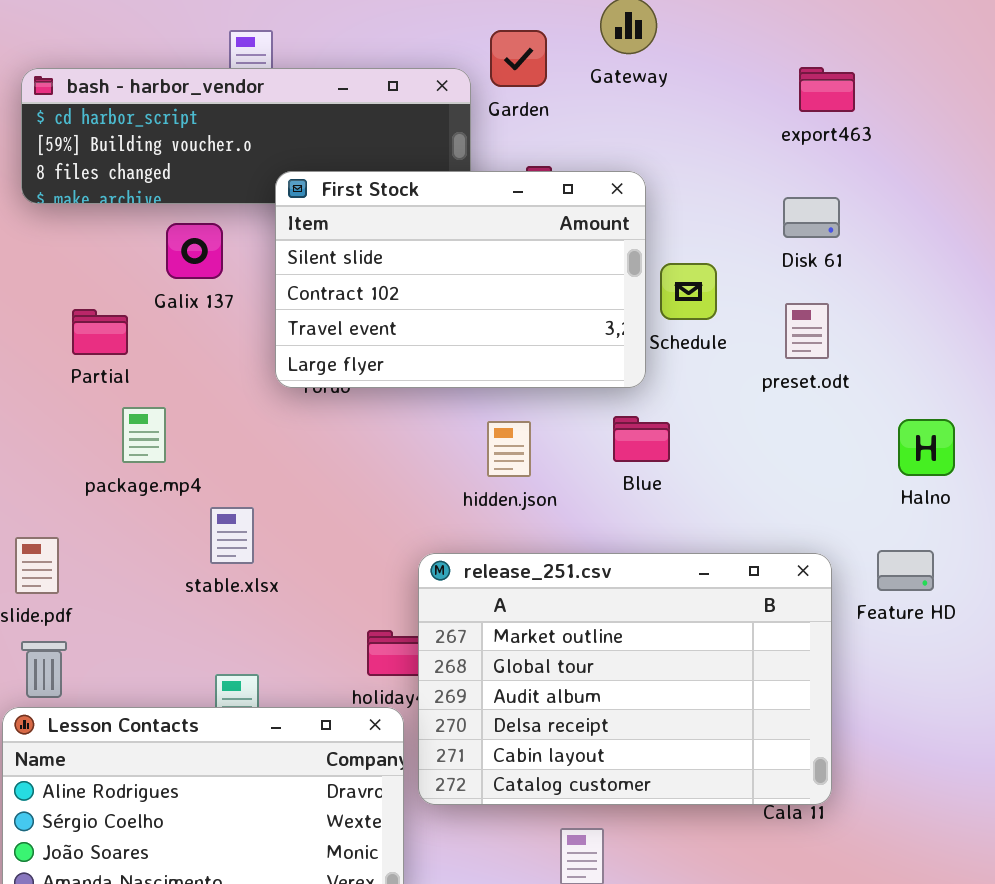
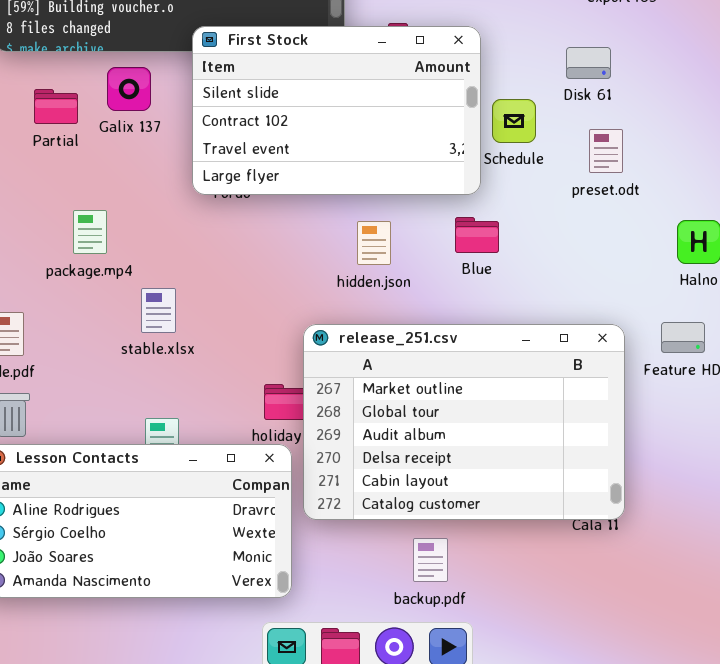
Disk 61: [783,197,840,238] -> [566,47,611,79], moved
Partial: [72,309,128,355] -> [34,89,78,124], moved

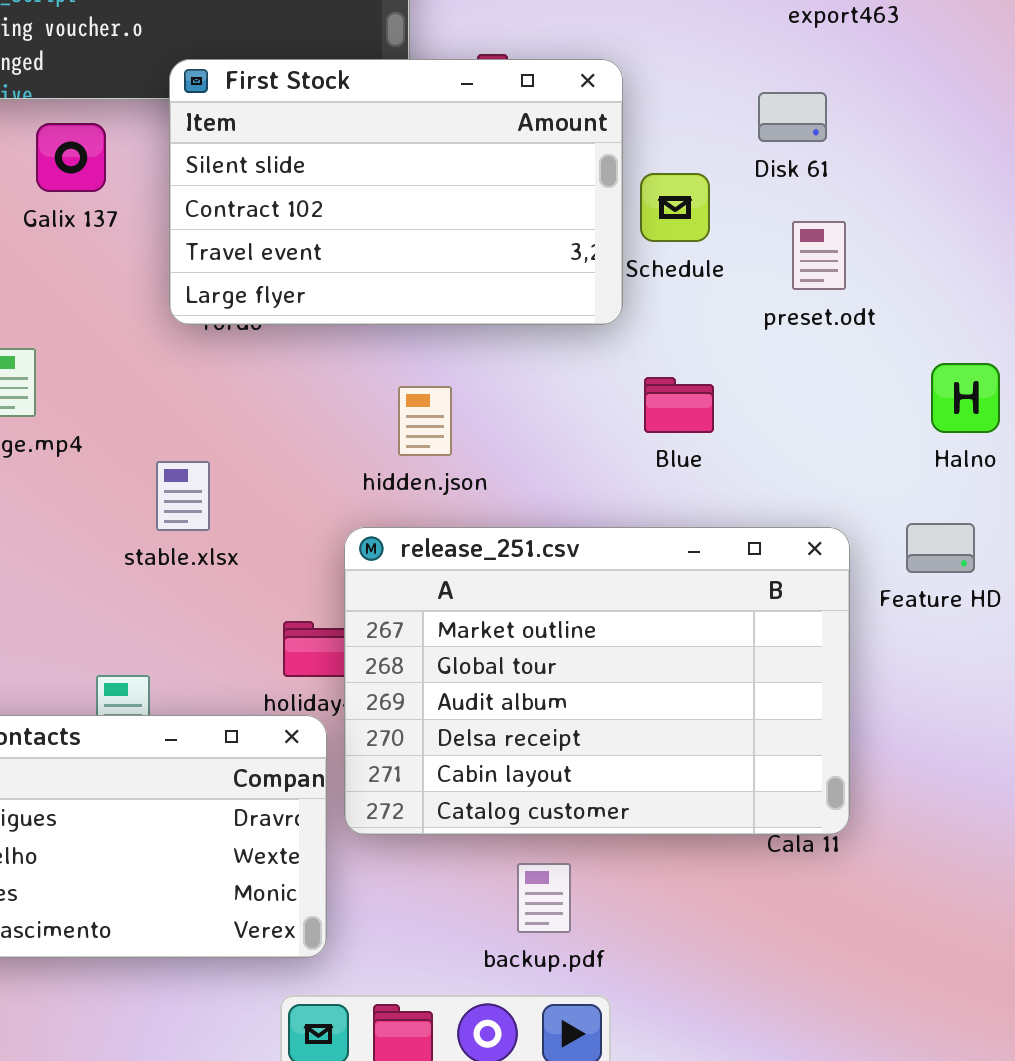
Blue: [455,217,499,253] -> [644,377,714,433], moved
hidden.json: [357,221,391,265] -> [398,386,452,456], moved
stable.xlsx: [141,288,176,333] -> [156,461,210,531], moved

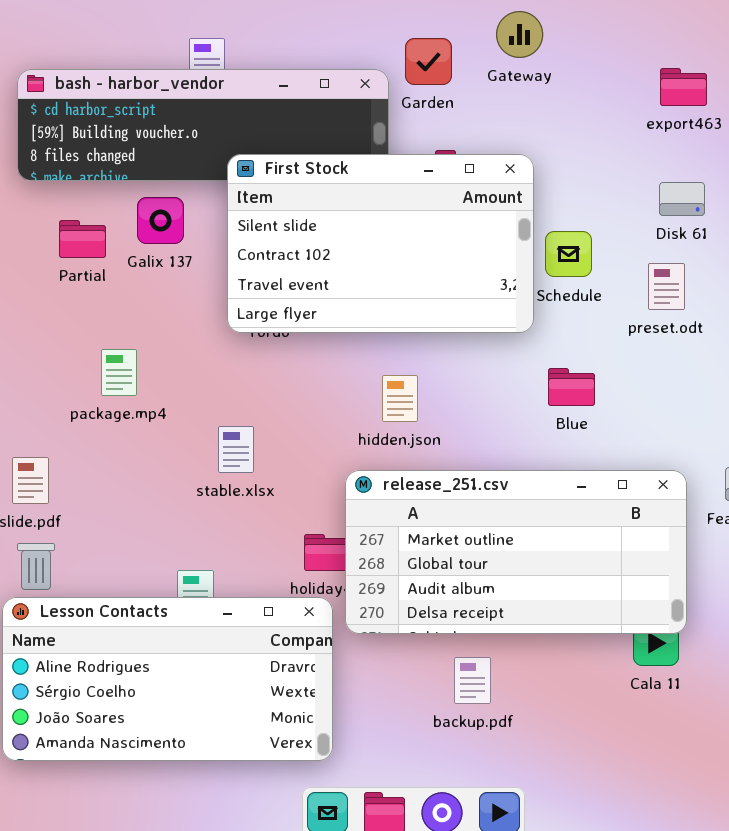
Disk 61: [758,92,827,142] -> [659,182,705,216], moved
release_251.csv: [344,527,850,835] -> [345,470,687,634], resized
backup.pdf: [517,863,571,933] -> [454,657,491,704], moved

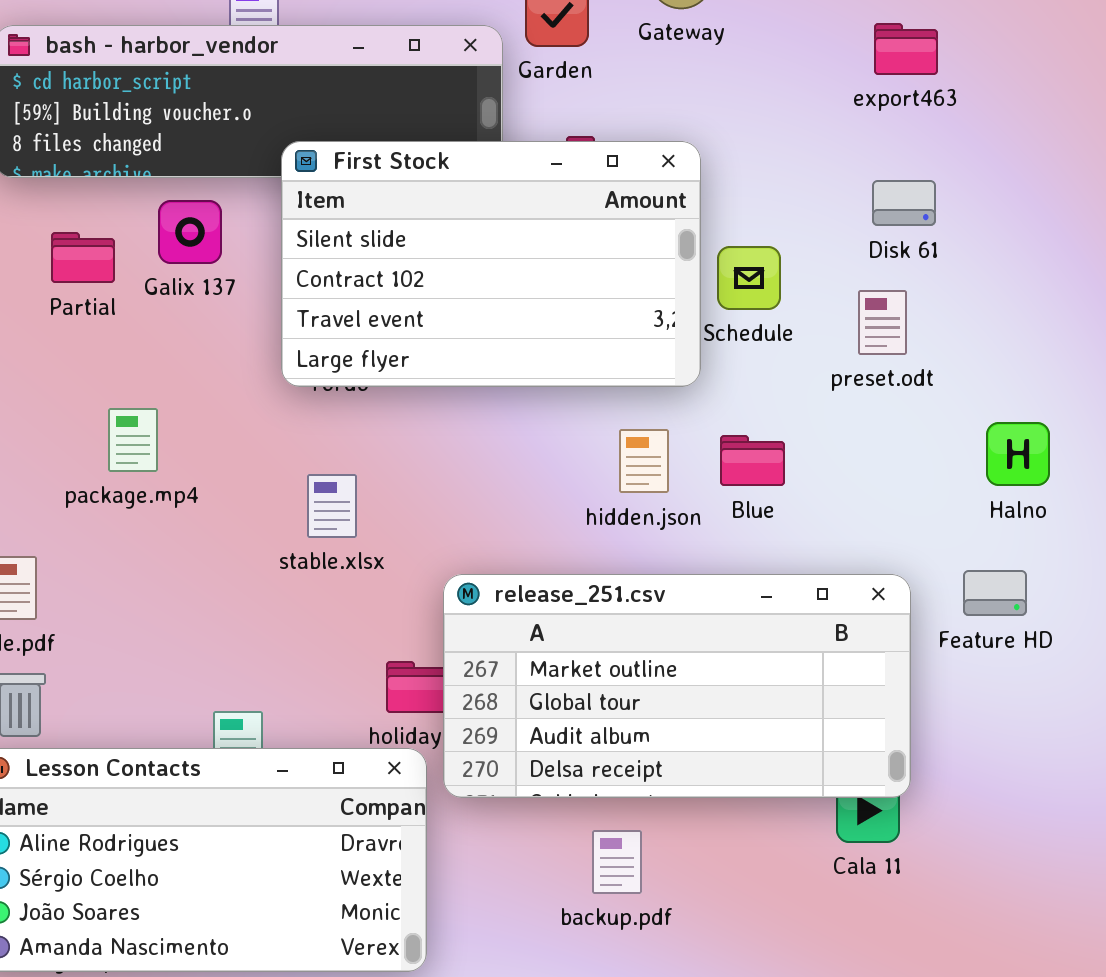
hidden.json: [382,375,418,422] -> [619,429,669,493], moved
stable.xlsx: [218,426,254,473] -> [307,474,357,538], moved

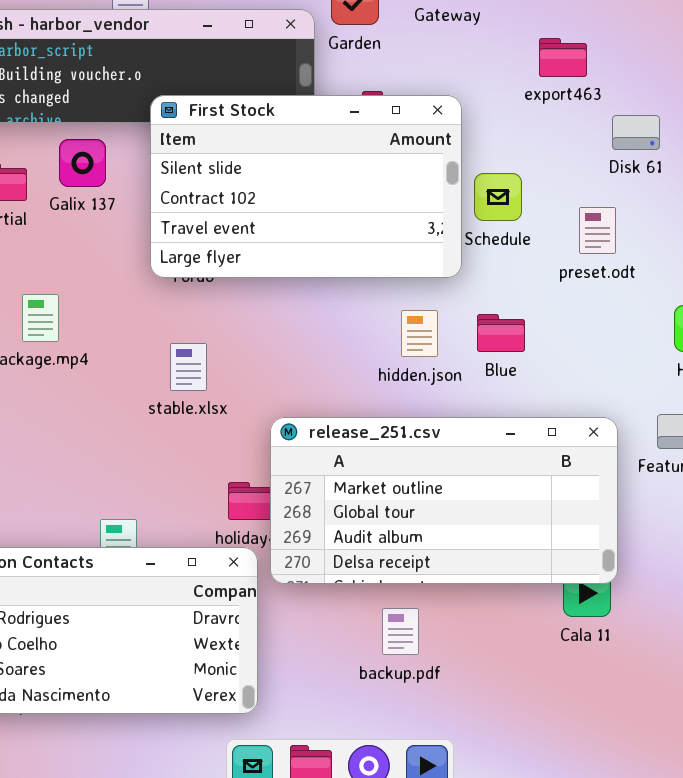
export463: [874,23,938,75] -> [539,38,587,77], moved
Disk 61: [872,180,936,226] -> [612,115,660,150], moved

